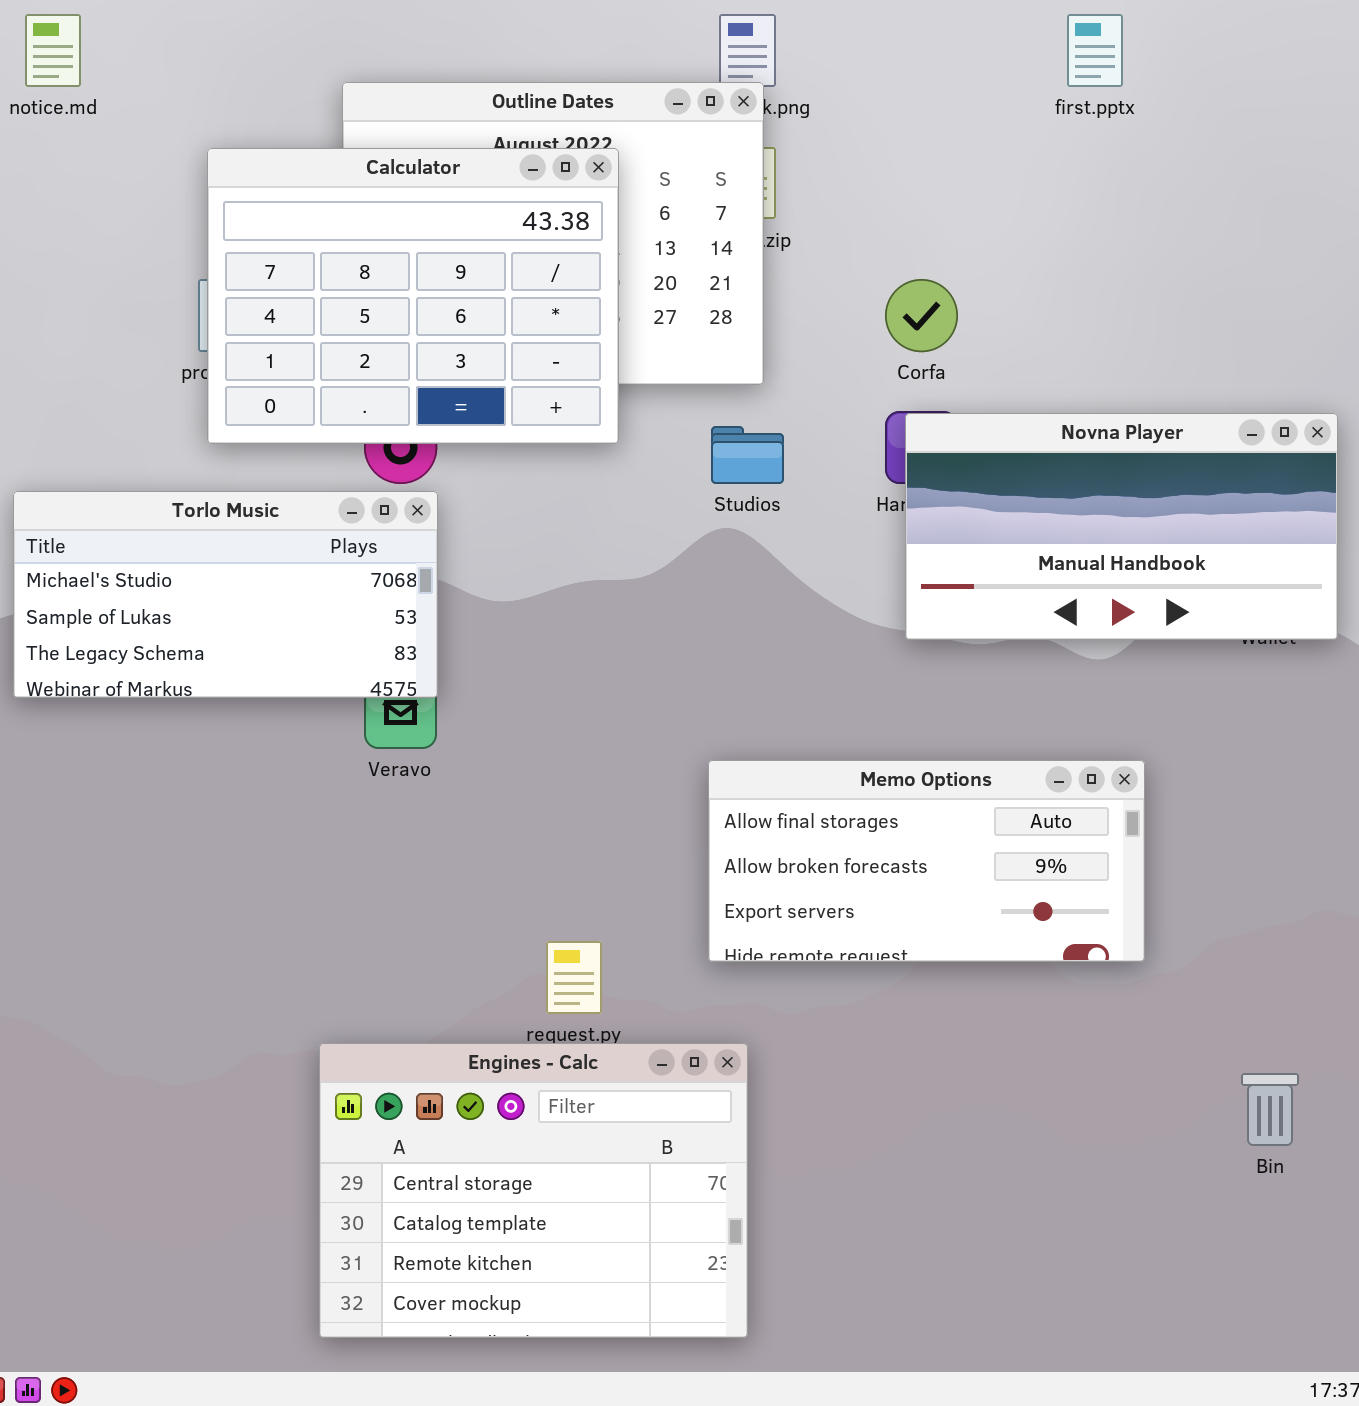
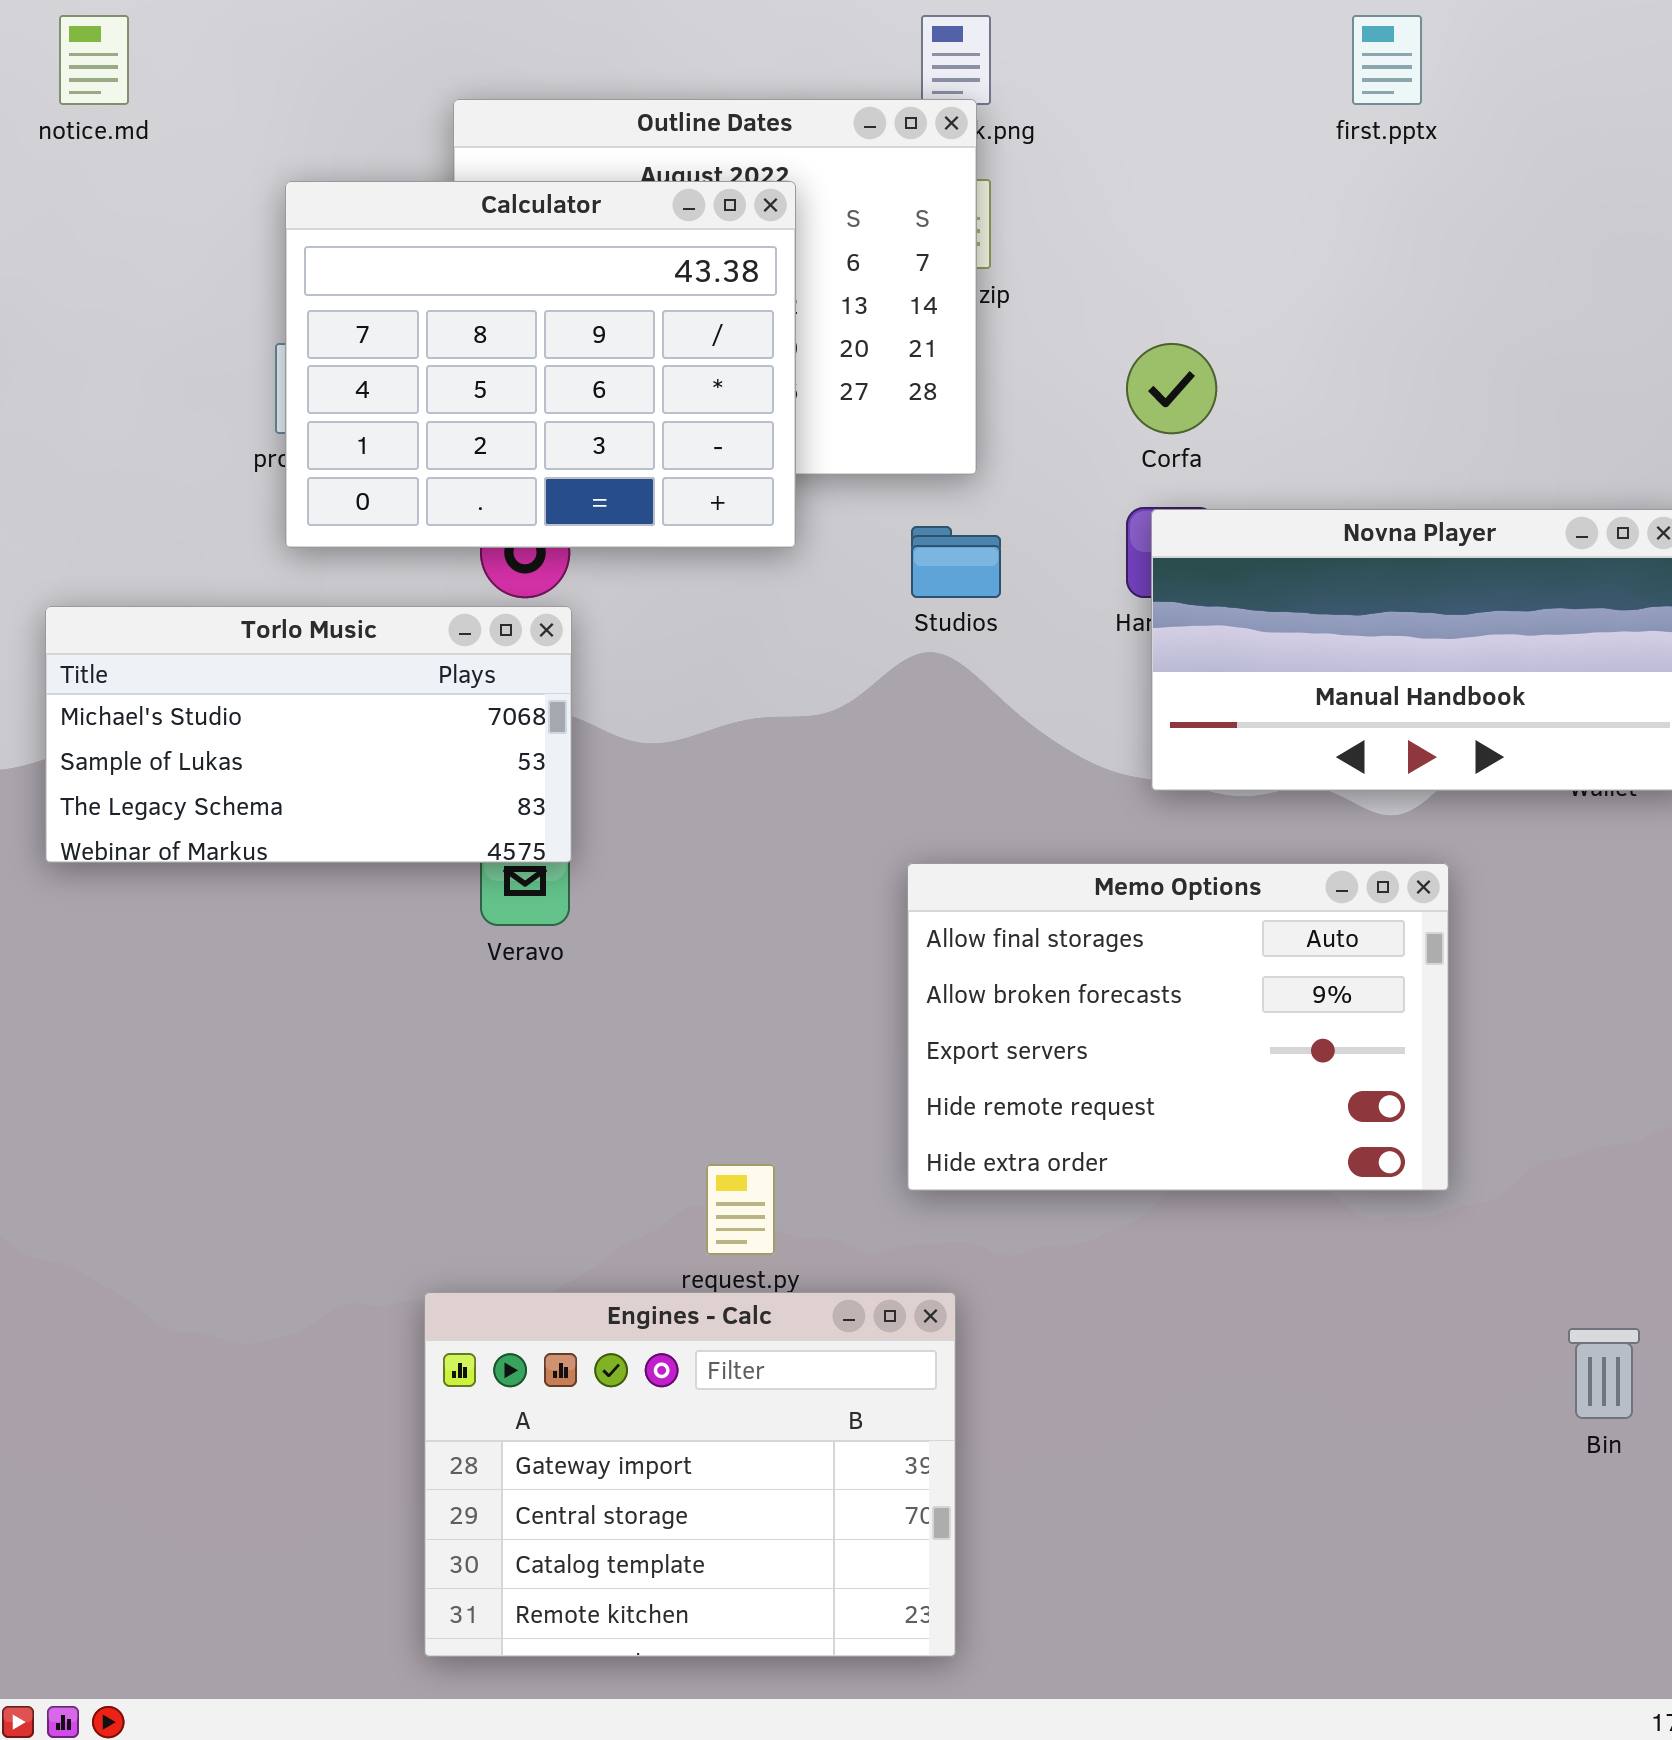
Memo Options: [708,760,1145,962] -> [907,863,1449,1191], resized
Engines - Calc: [319,1043,748,1338] -> [424,1292,956,1657], scrolled up 1 row

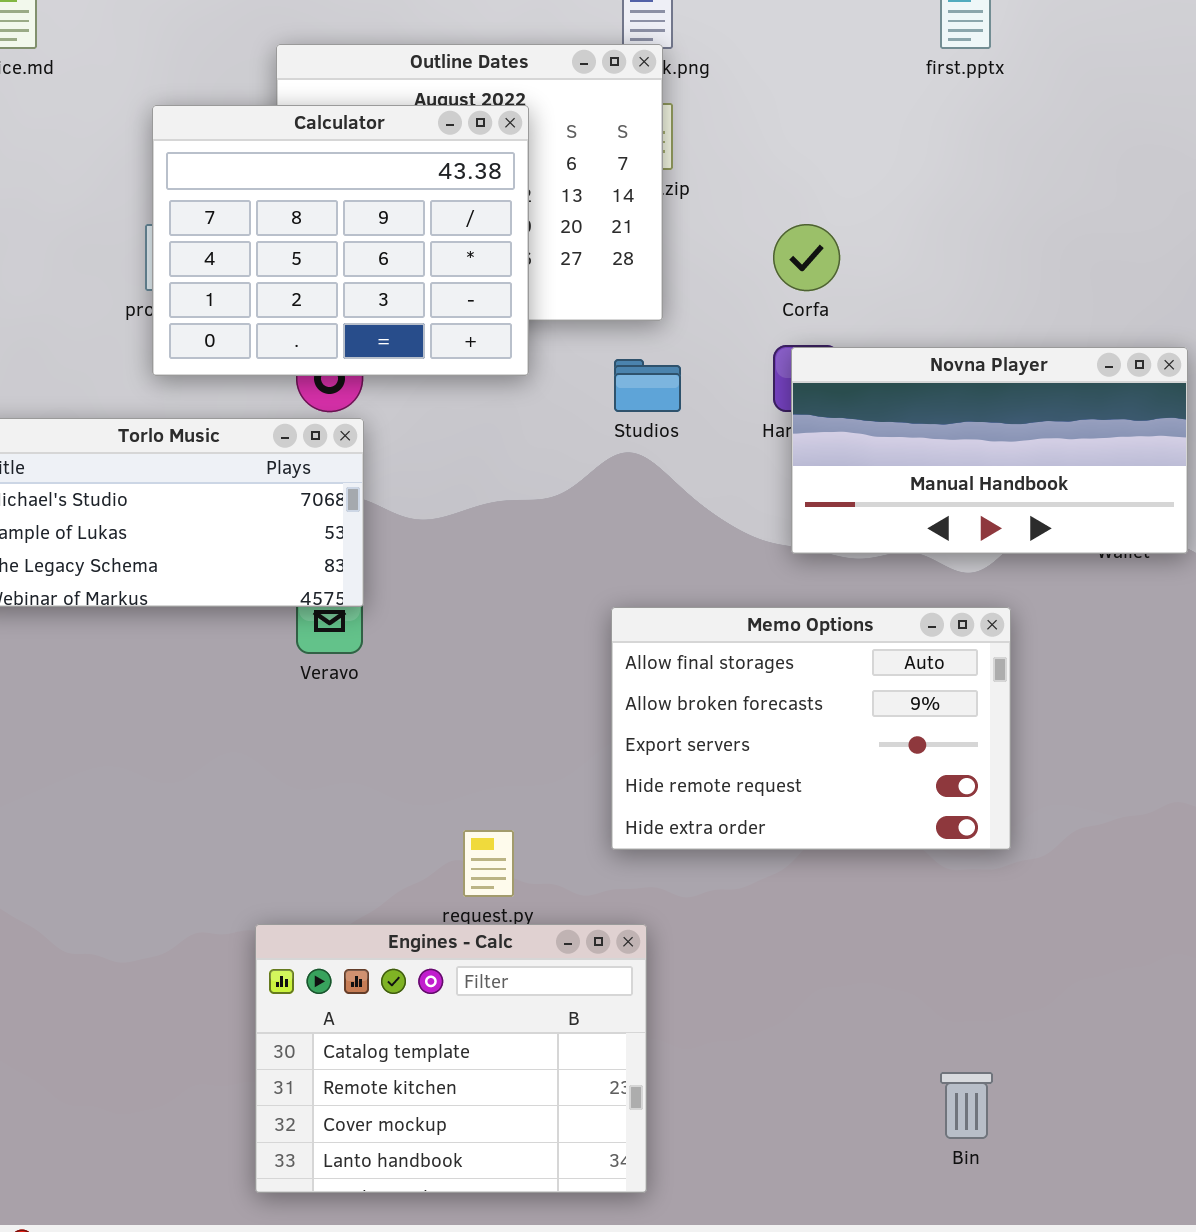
Engines - Calc: [424,1292,956,1657] -> [255,924,647,1193], scrolled down 2 rows
Bin: [1568,1328,1640,1419] -> [940,1072,993,1139], moved

